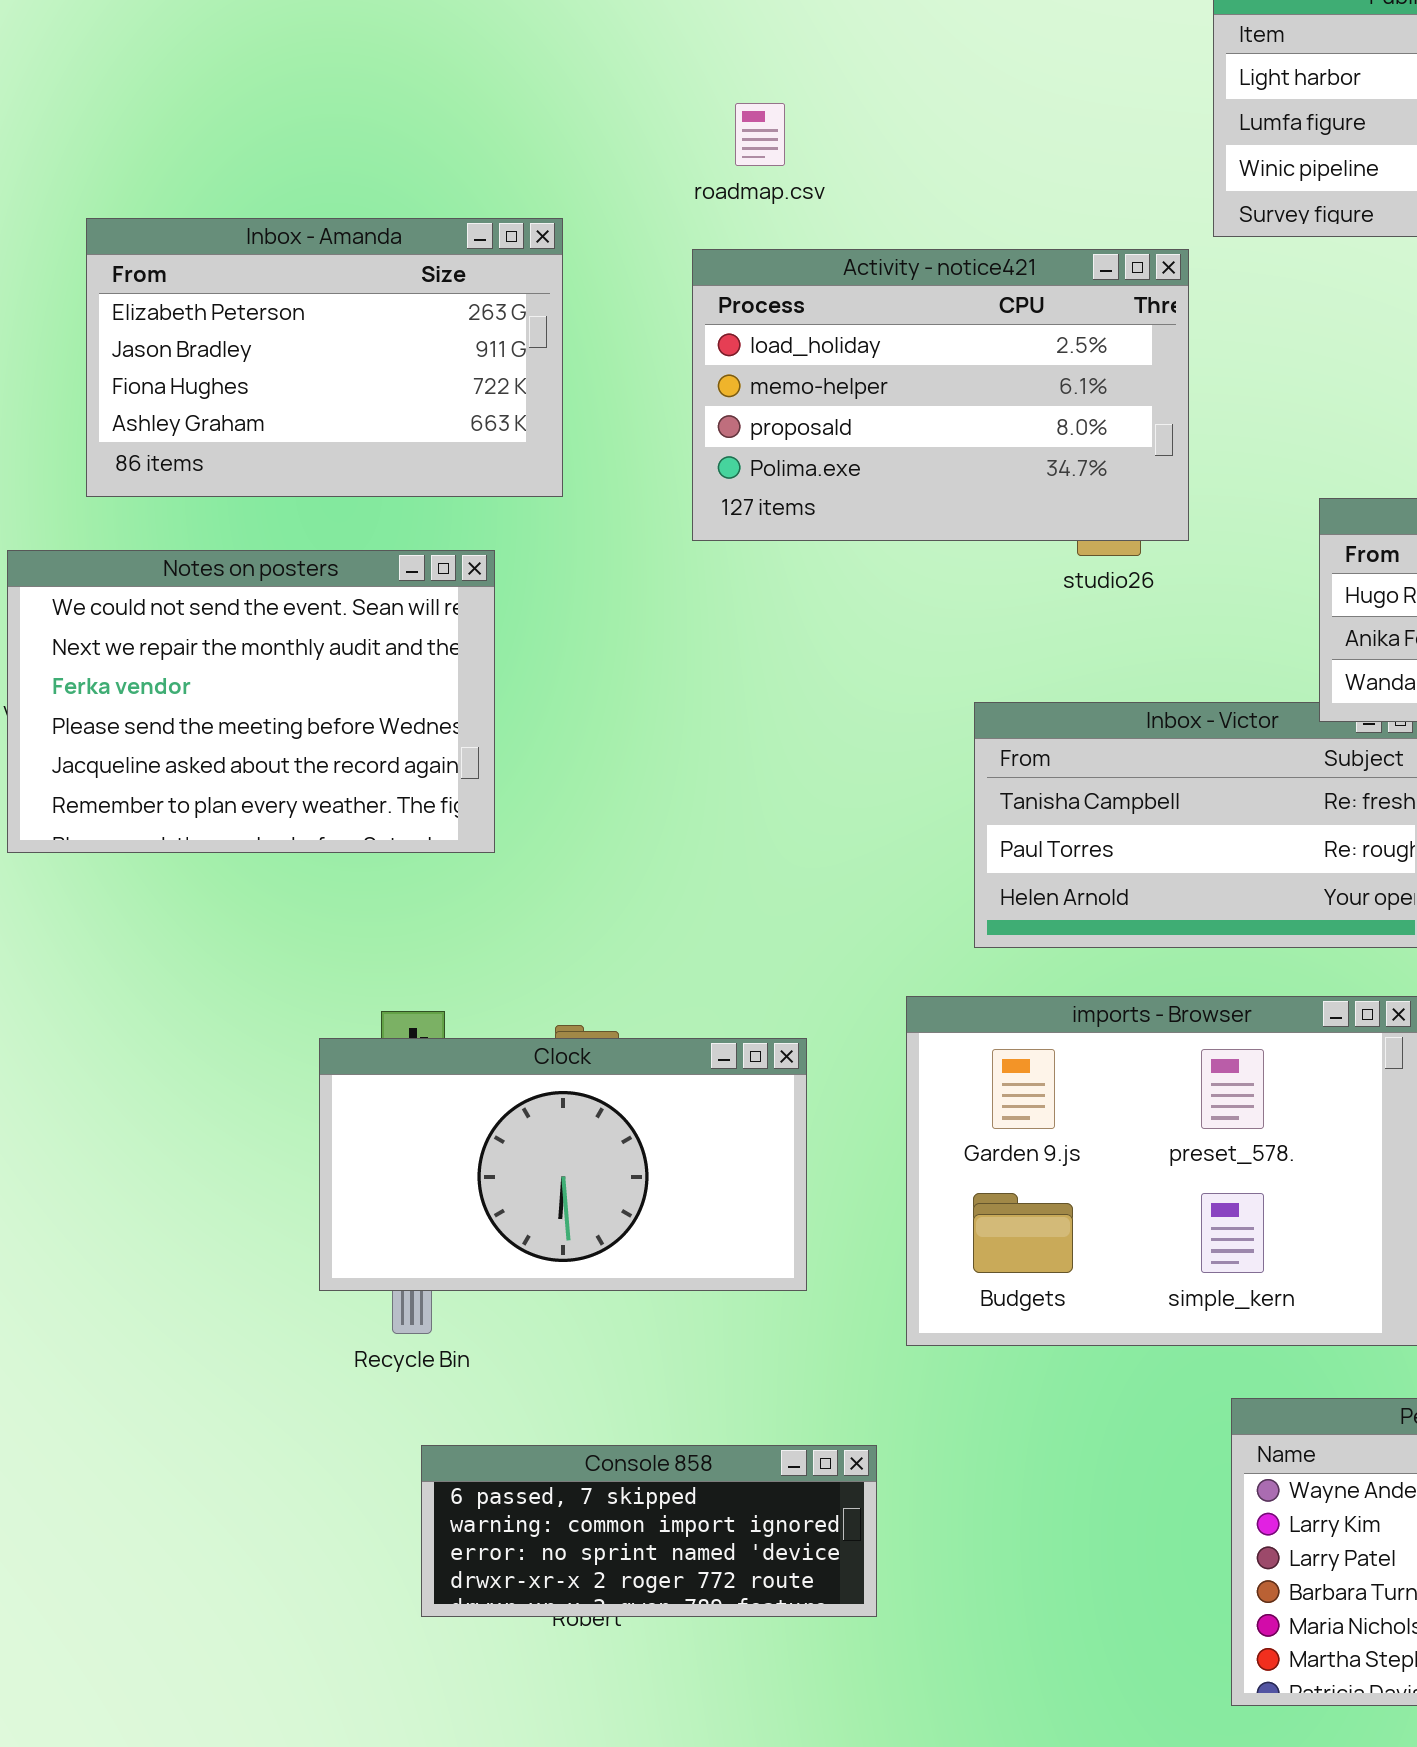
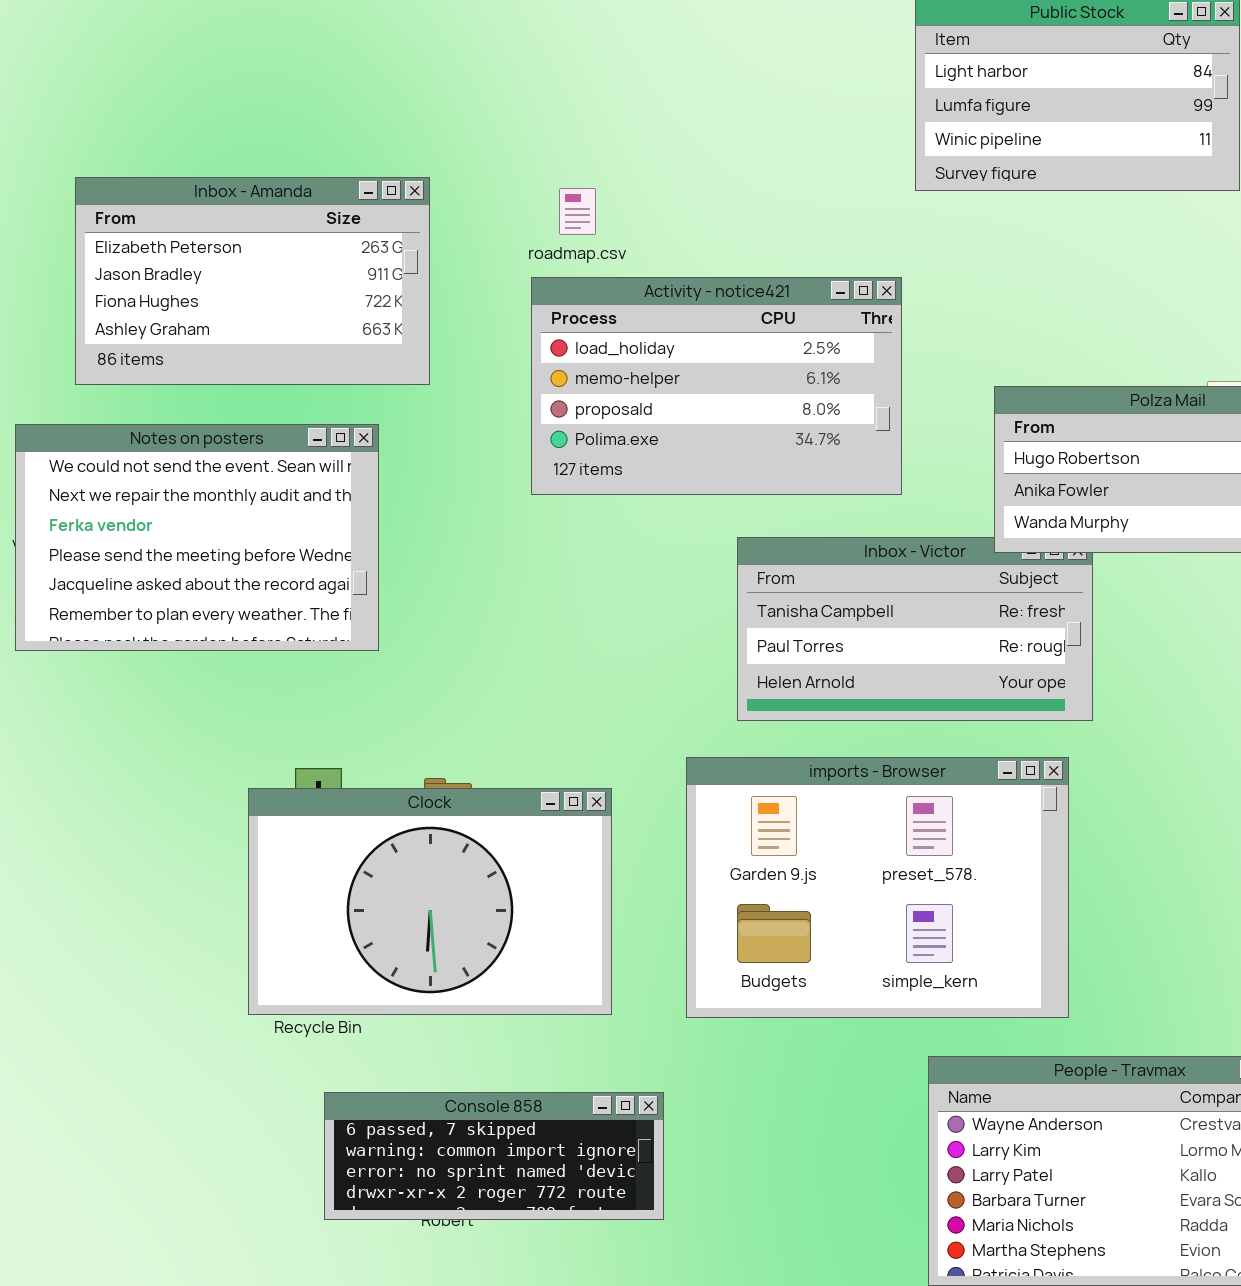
roadmap.csv: [735,103,785,166] -> [559,188,596,235], moved
Activity - notice421: [692,249,1189,541] -> [531,277,902,495], moved
Clock: [319,1038,807,1291] -> [248,788,612,1015], resized

